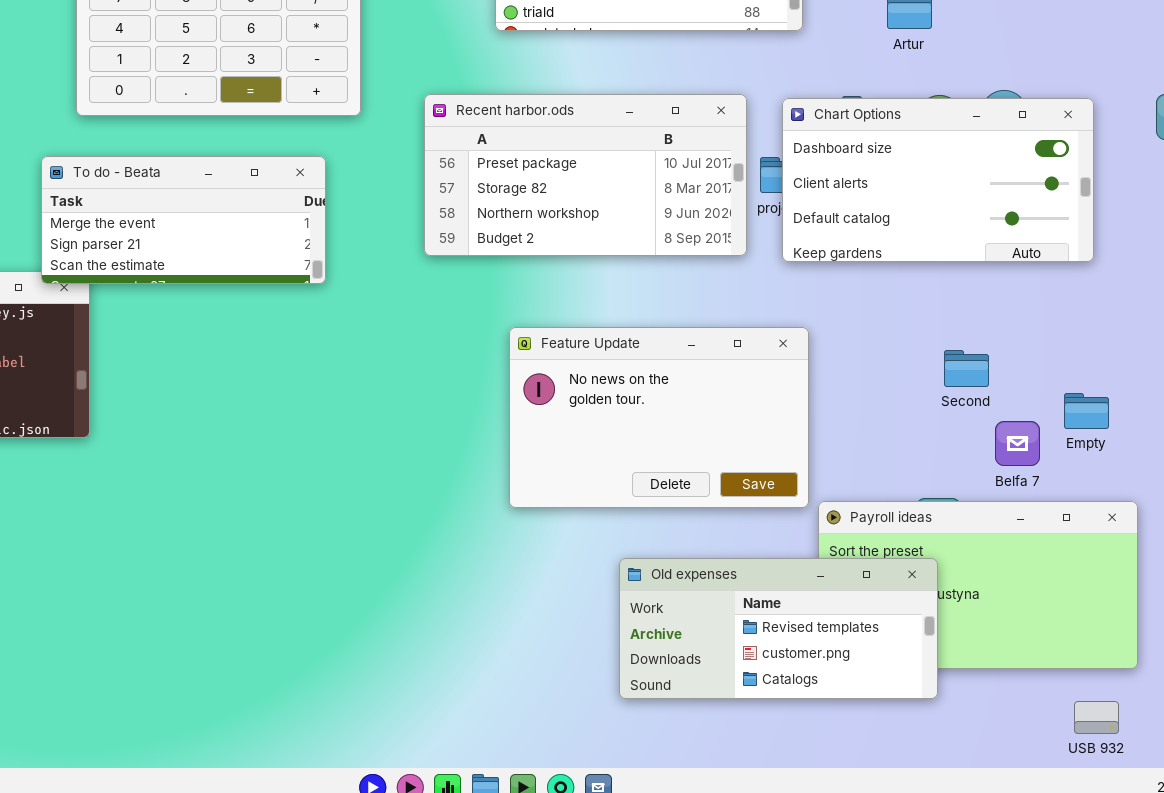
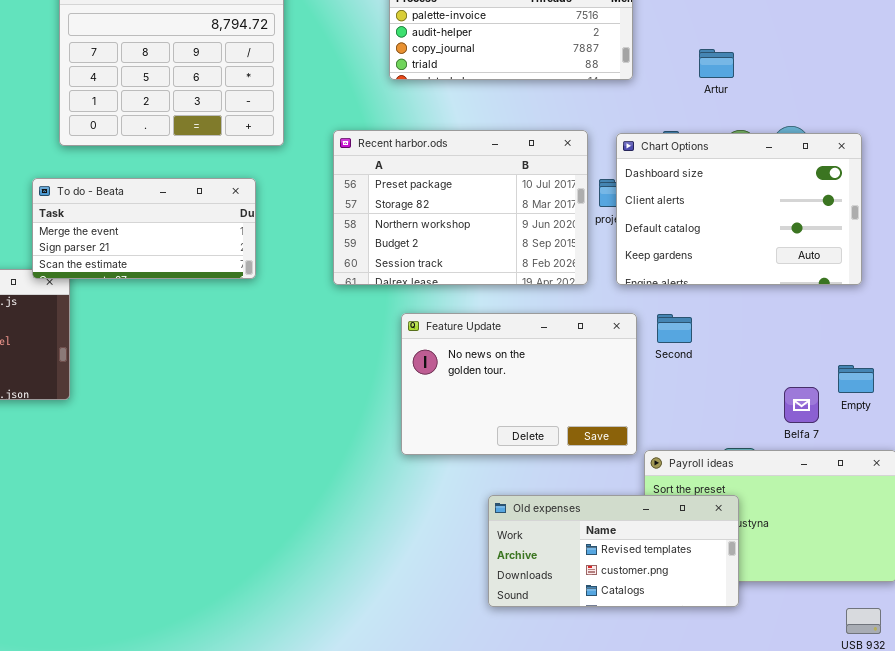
Recent harbor.ods: [424,94,747,256] -> [333,130,588,285], resized
Chart Options: [782,98,1094,262] -> [616,133,862,285], resized
Second: [944,350,989,387] -> [657,314,692,343], moved

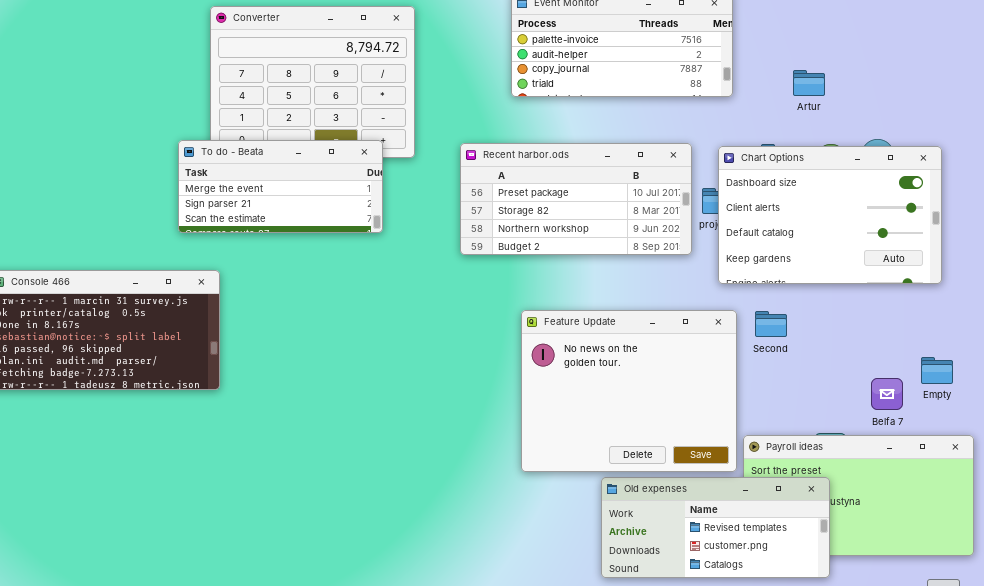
Recent harbor.ods: [333,130,588,285] -> [460,143,692,255], resized
To do - Beata: [32,178,256,279] -> [178,140,383,233], moved
Feature Update: [401,313,637,455] -> [521,310,737,472], resized

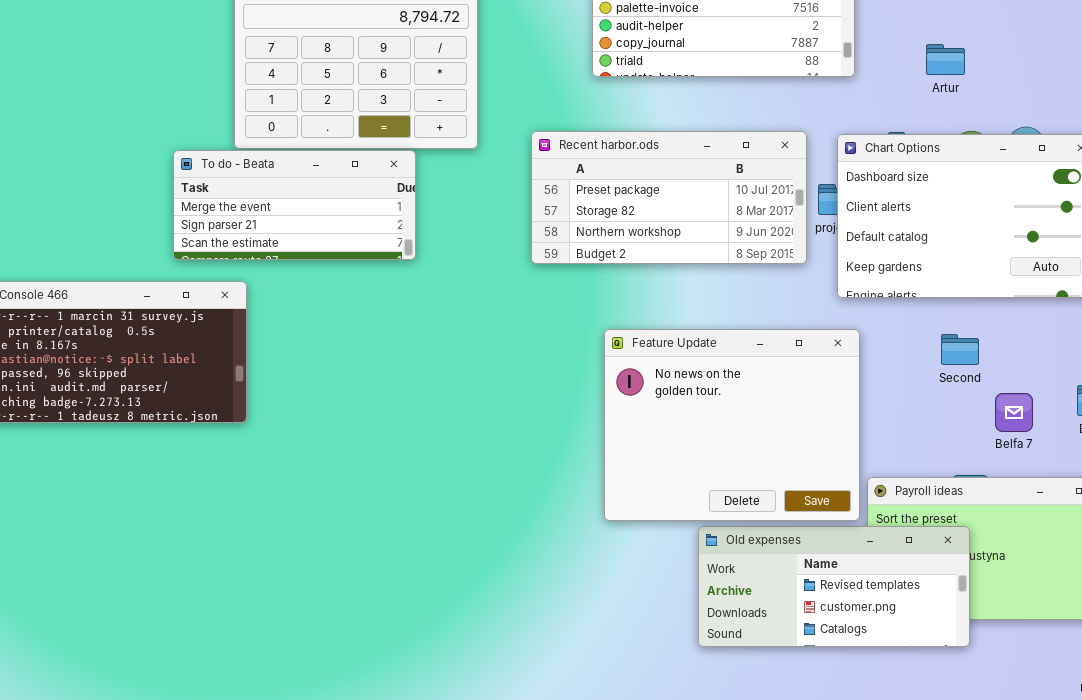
To do - Beata: [178,140,383,233] -> [173,150,416,260], moved
Second: [755,311,787,337] -> [941,334,979,365], moved
Belfa 7: [871,378,903,410] -> [995,393,1033,432], moved

